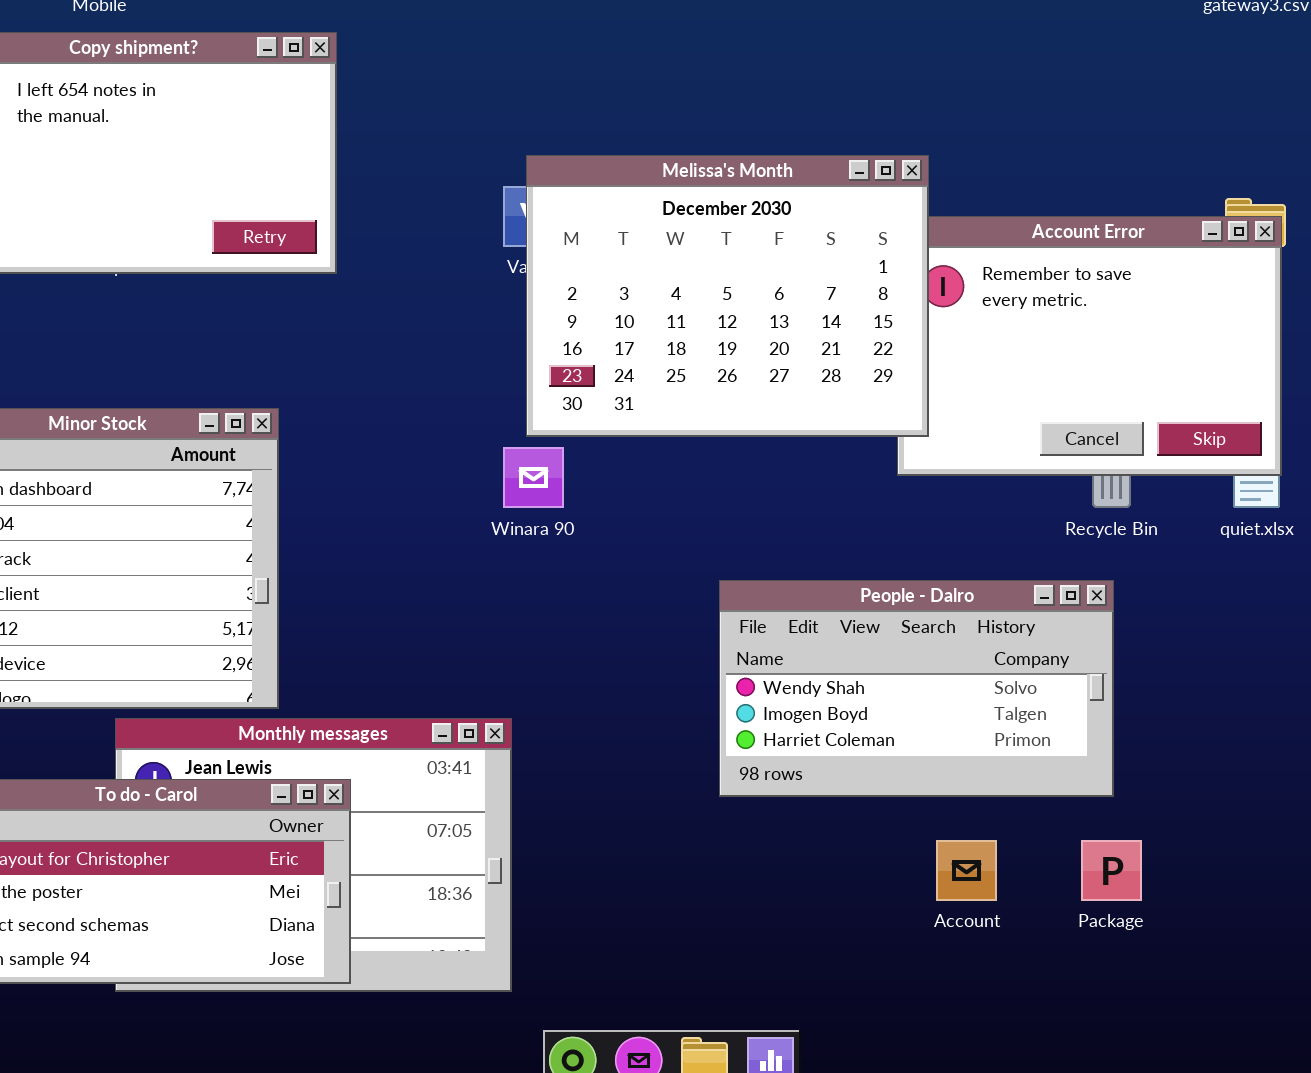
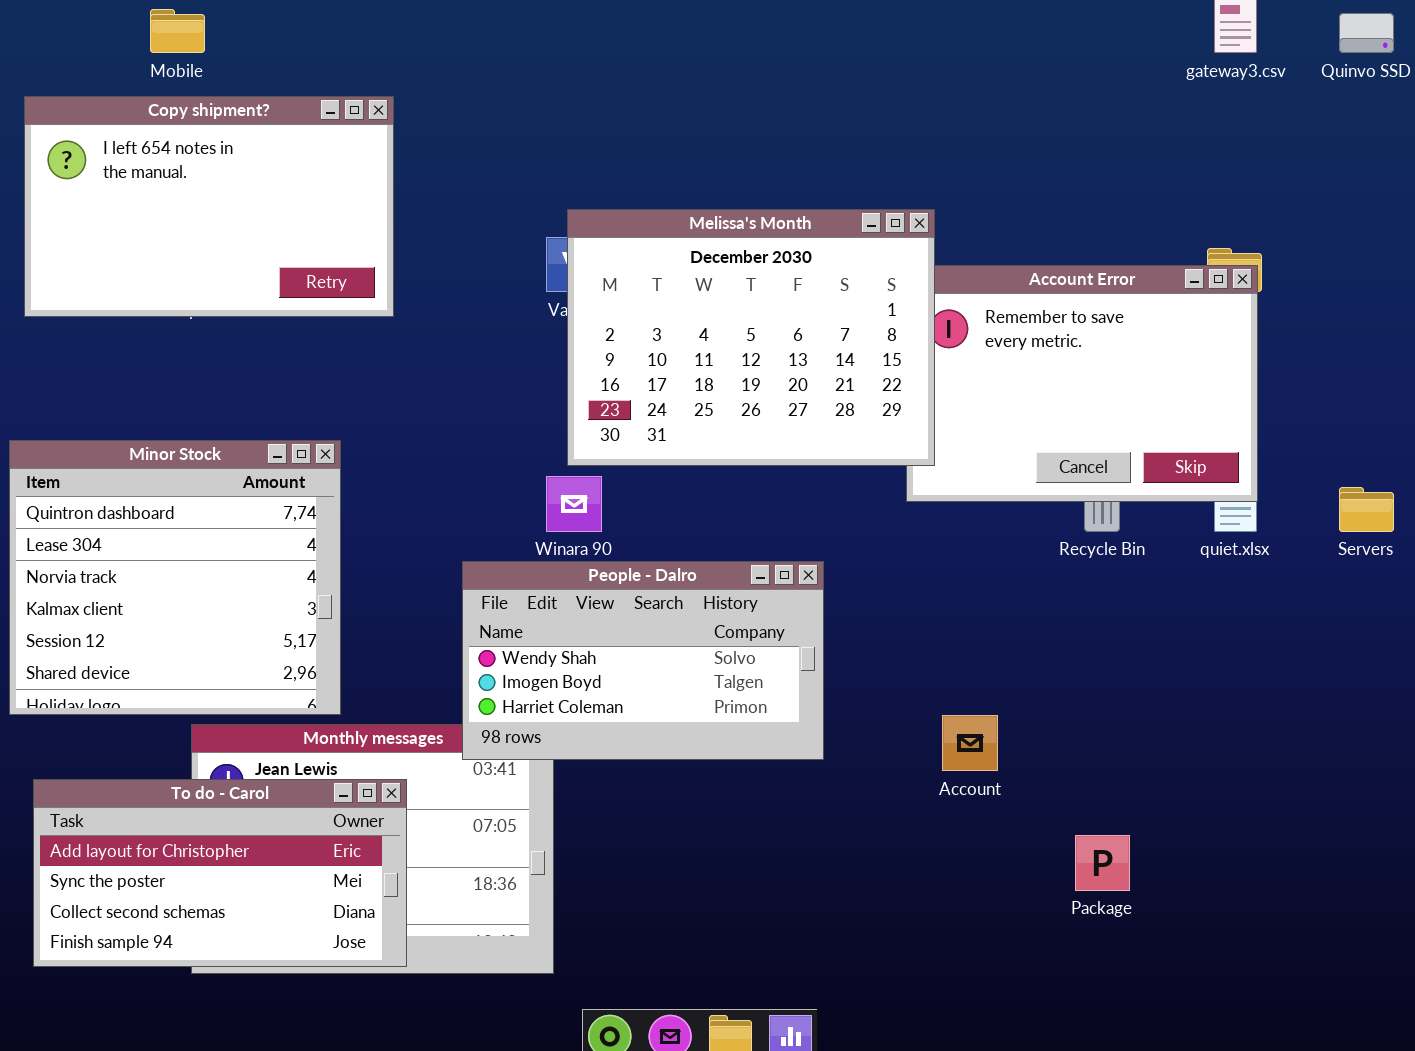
People - Dalro: [719,580,1114,797] -> [462,561,824,760], moved
Account: [936,840,997,901] -> [942,715,998,771], moved

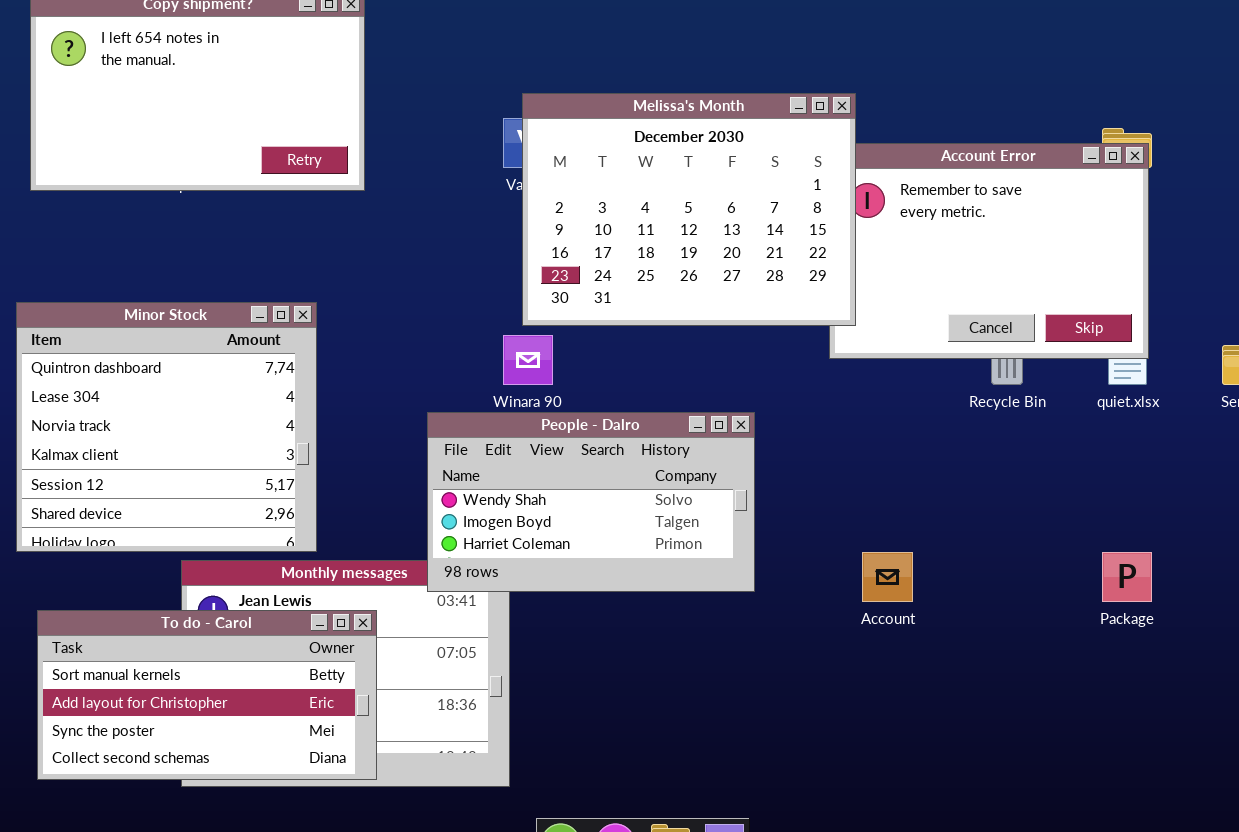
To do - Carol: [33,779,407,967] -> [37,610,377,780], scrolled up 1 row
Package: [1075,835,1130,891] -> [1102,552,1152,602], moved

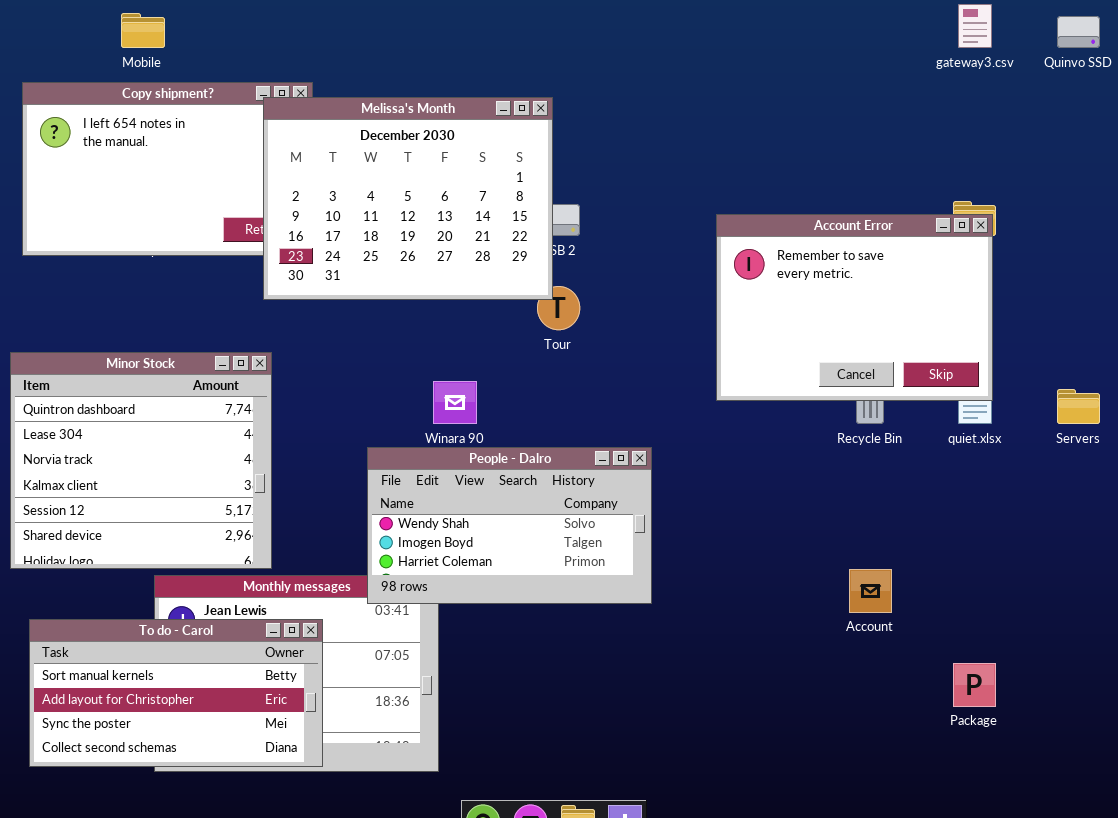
Melissa's Month: [522,93,856,326] -> [263,97,553,300], moved
Account: [862,552,913,602] -> [849,569,892,613], moved
Package: [1102,552,1152,602] -> [953,663,996,707], moved

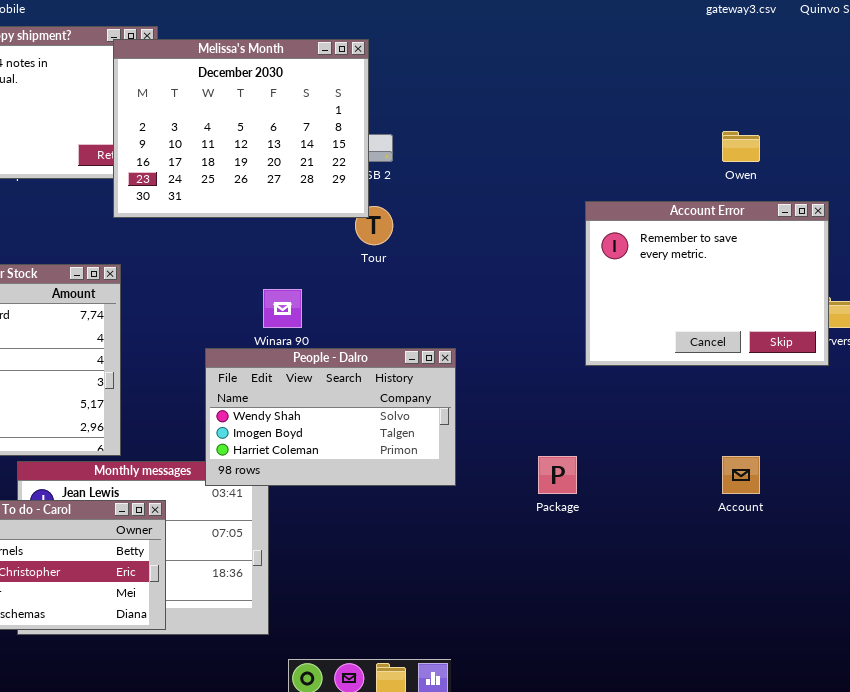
Account Error: [716,214,993,401] -> [585,201,829,366], moved
Account: [849,569,892,613] -> [722,456,760,494], moved
Package: [953,663,996,707] -> [538,456,577,494], moved

